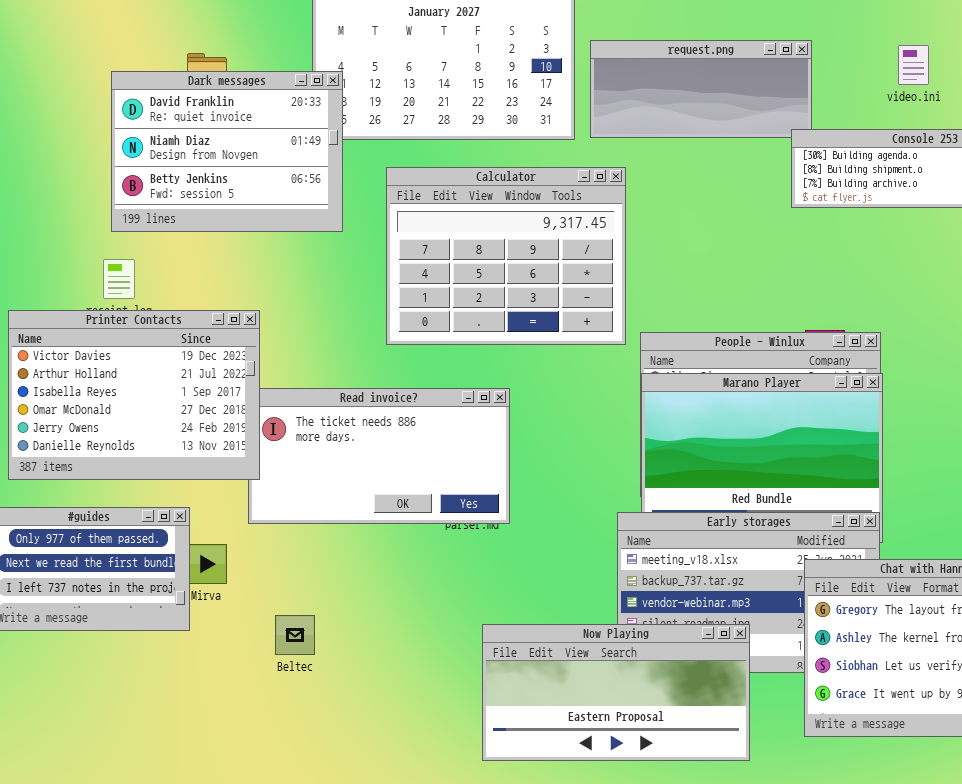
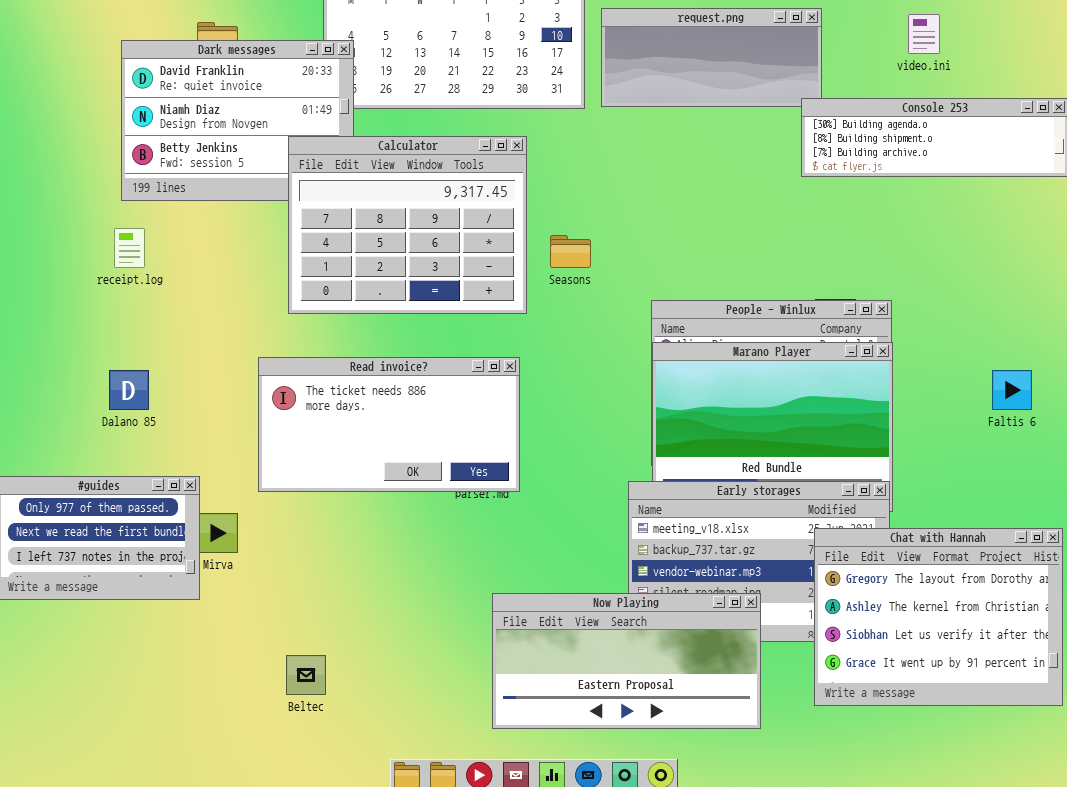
Calculator: [386,167,626,345] -> [288,136,527,314], moved
Printer Contacts: [8,310,260,480] -> none, closed
Beltec: [275,615,315,655] -> [286,655,326,695], moved

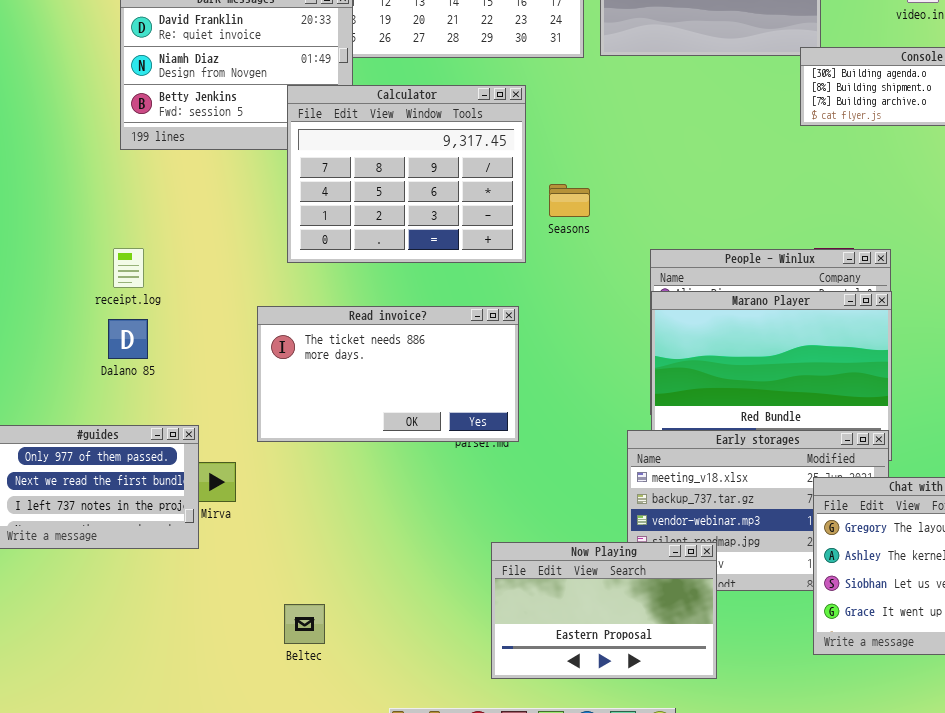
receipt.log: [114,228,145,268] -> [113,248,144,288], moved
Now Playing: [492,593,761,729] -> [491,542,717,679], resized

